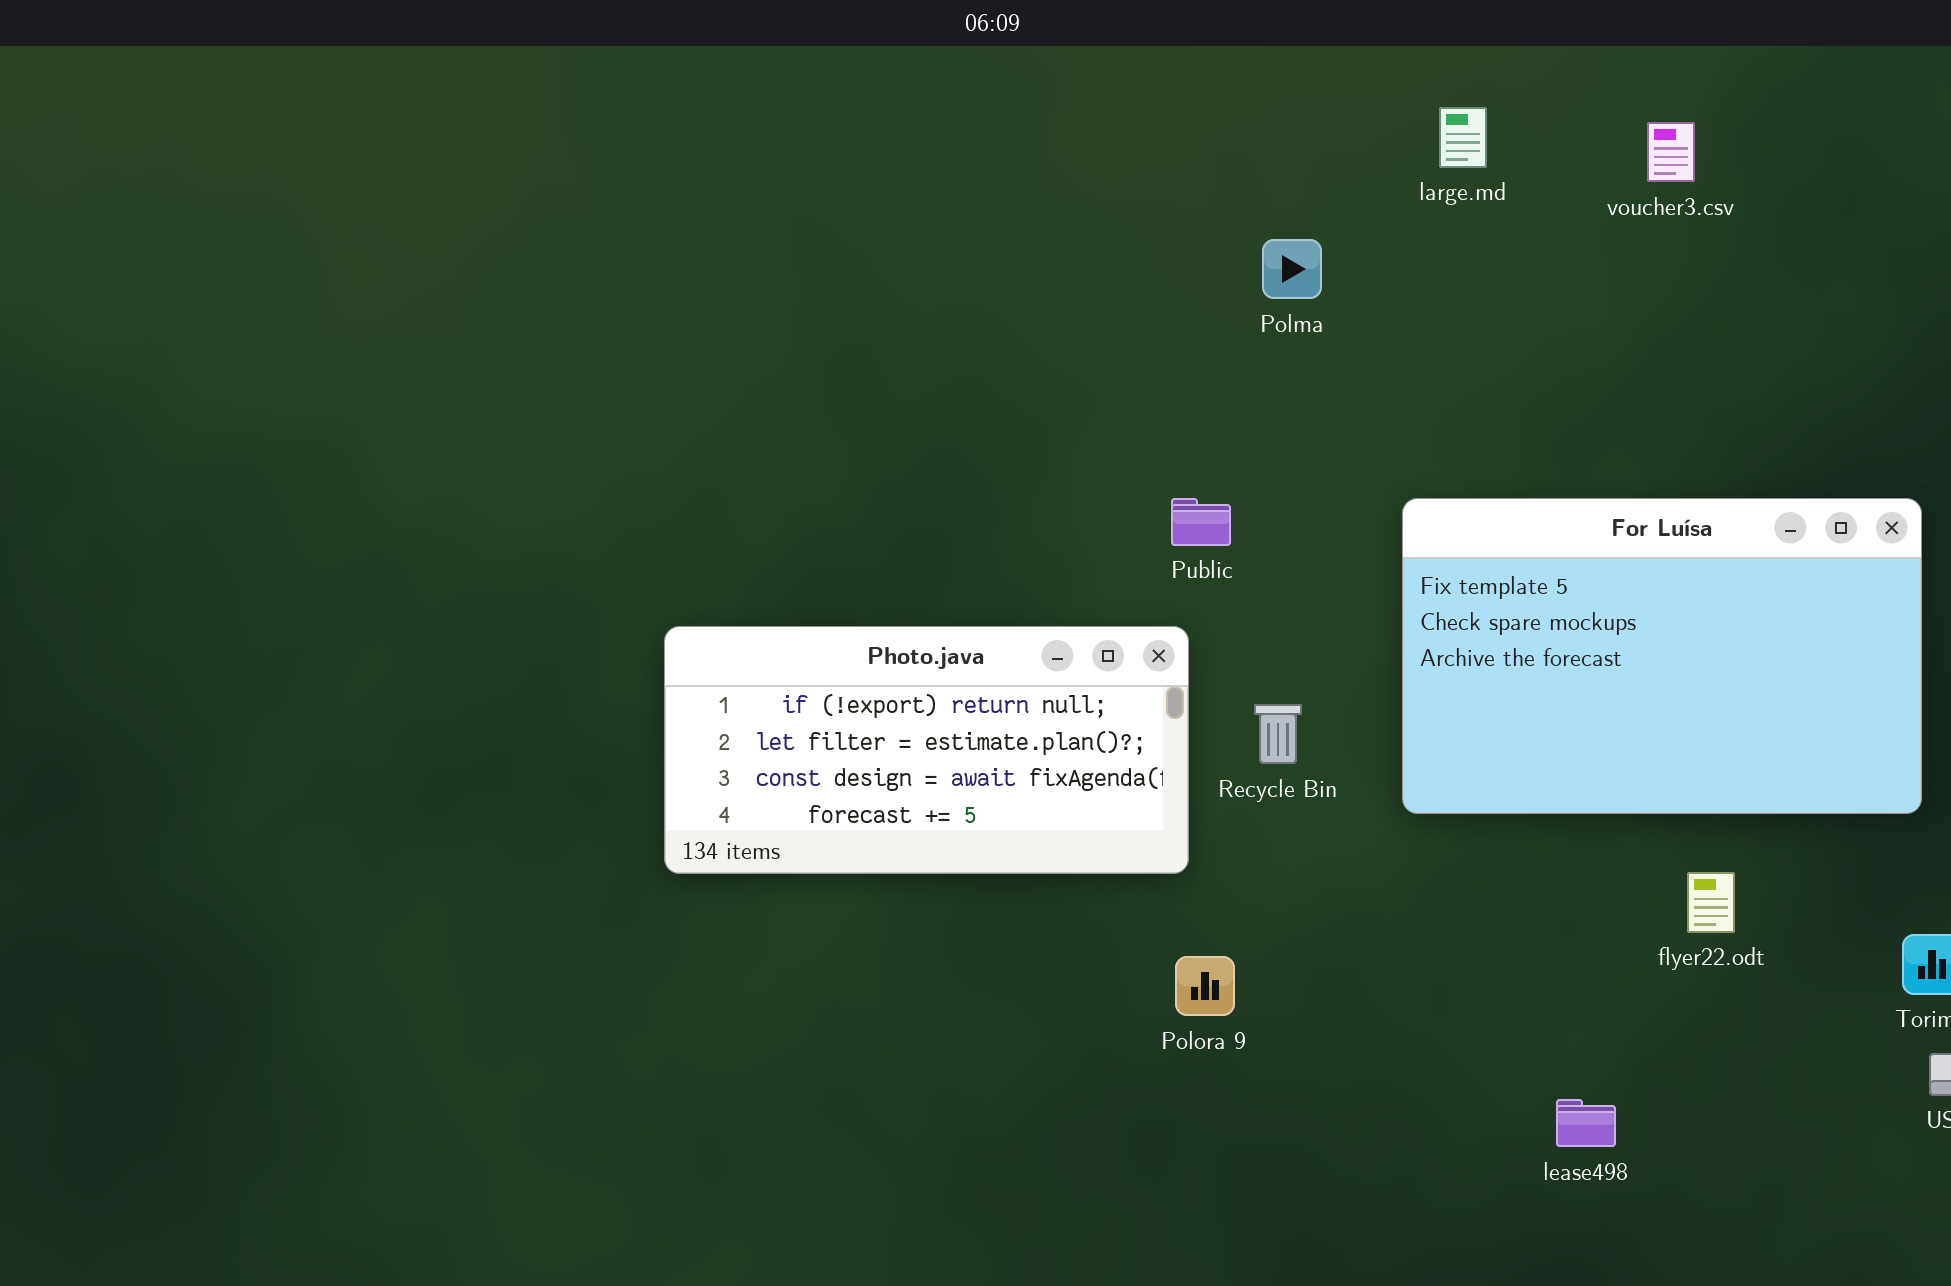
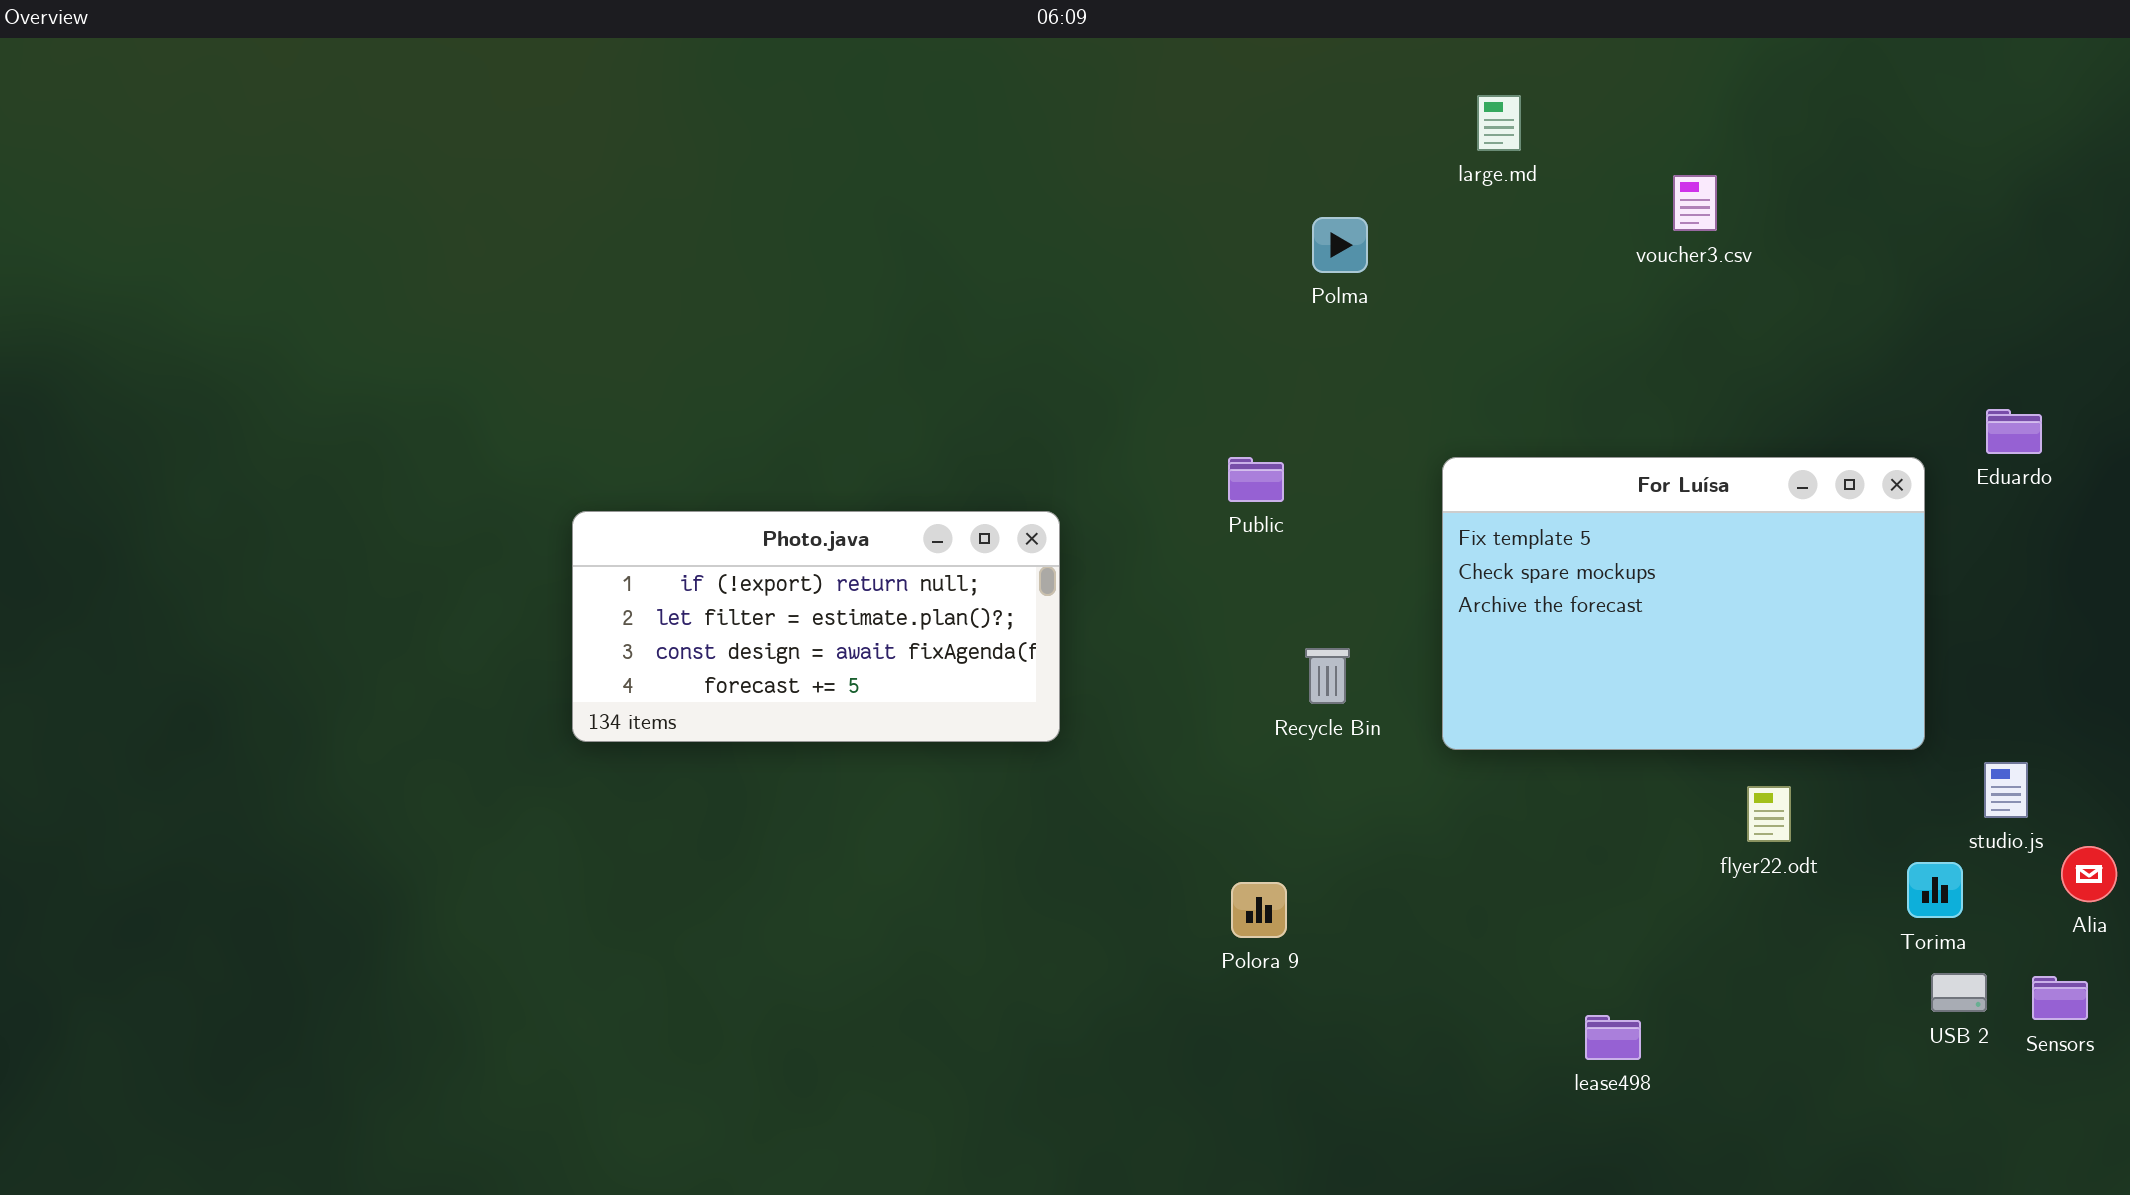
voucher3.csv: [1647,122,1695,182] -> [1673,175,1717,231], moved
Photo.java: [664,626,1189,874] -> [572,511,1060,742], moved
flyer22.odt: [1687,872,1735,933] -> [1747,786,1791,842], moved

